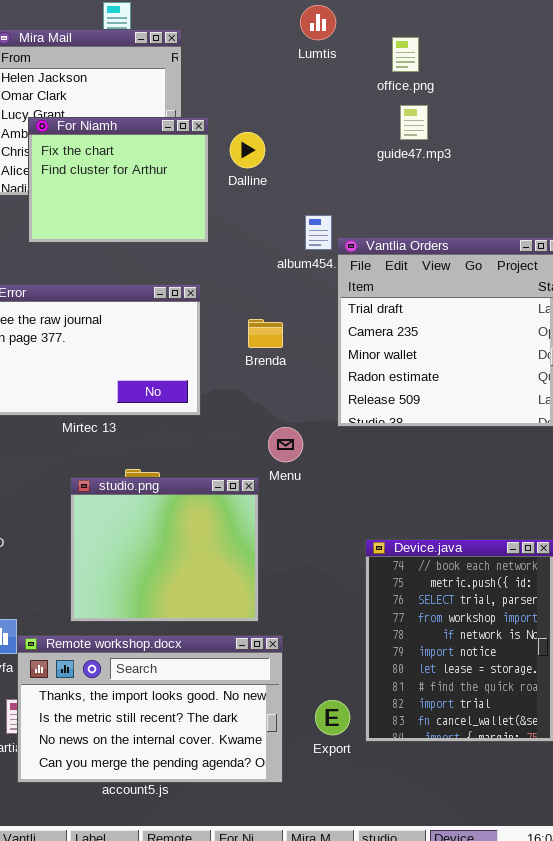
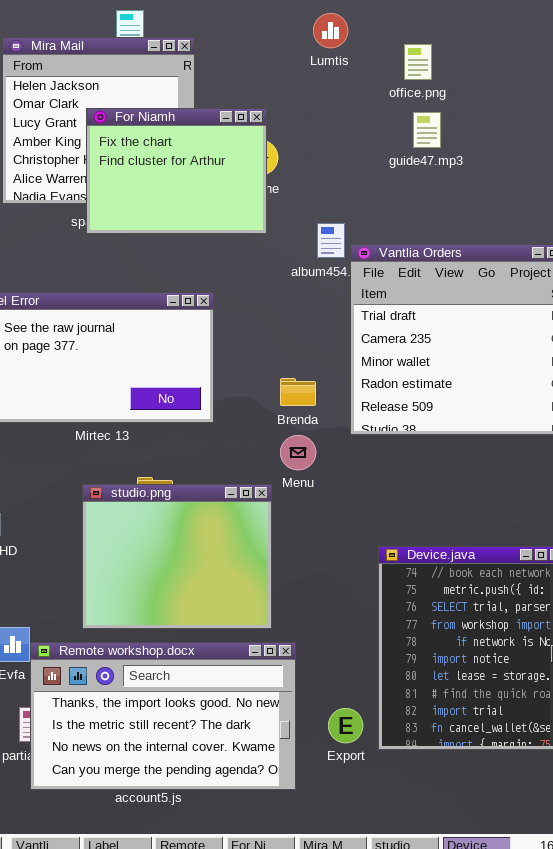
For Niamh: [28,117,209,243] -> [86,108,267,234], moved
Brenda: [248,319,283,348] -> [280,378,316,406], moved

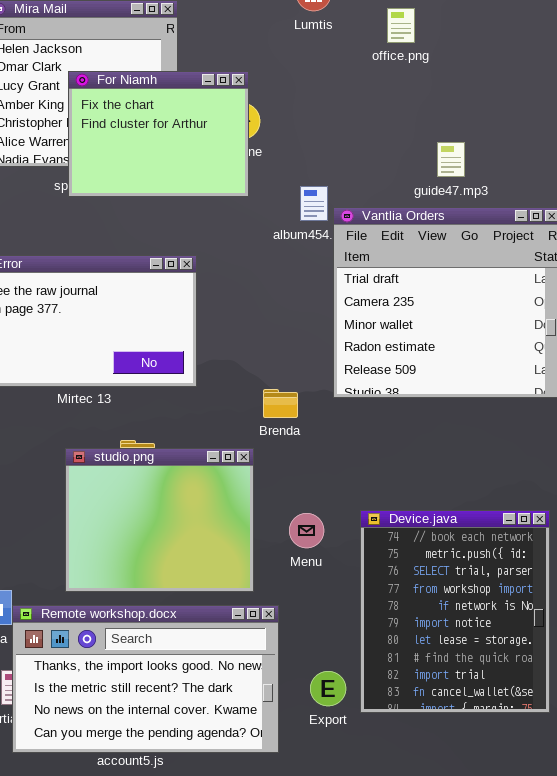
guide47.mp3: [413,112,441,148] -> [437,142,465,177], moved
Brenda: [280,378,316,406] -> [263,389,298,418], moved
Menu: [280,435,316,470] -> [289,513,324,548], moved

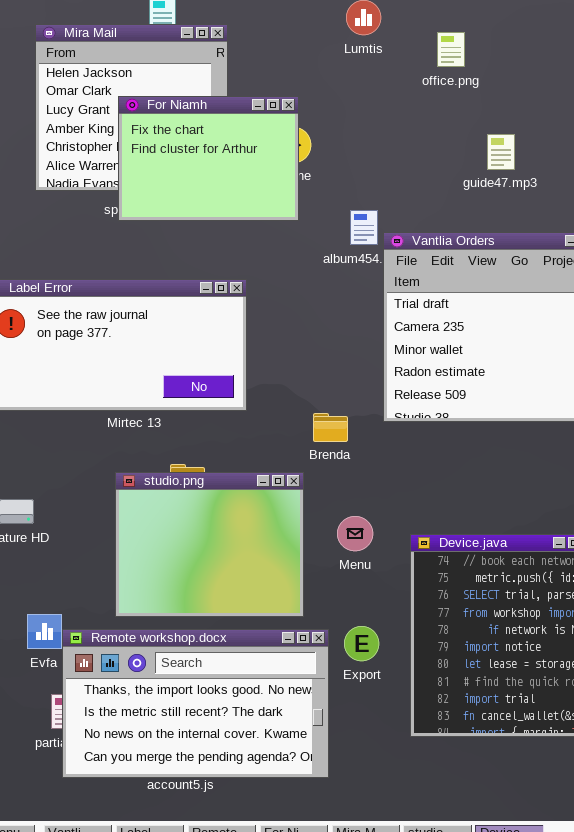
guide47.mp3: [437,142,465,177] -> [487,134,515,170], moved
Menu: [289,513,324,548] -> [337,516,373,551], moved
Export: [310,671,346,706] -> [344,626,379,661], moved

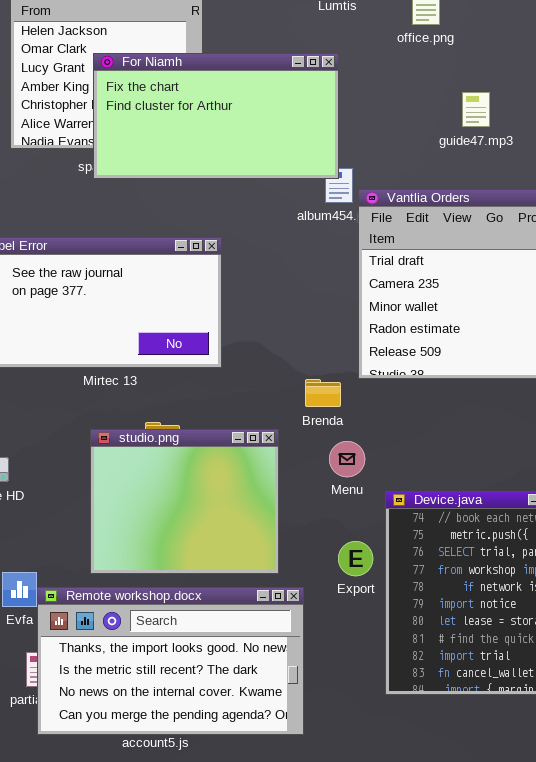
For Niamh: [118,96,299,221] -> [93,53,339,179], resized
Brenda: [313,413,348,442] -> [305,379,341,407], moved
Menu: [337,516,373,551] -> [329,441,365,477], moved
Export: [344,626,379,661] -> [338,541,373,576], moved

